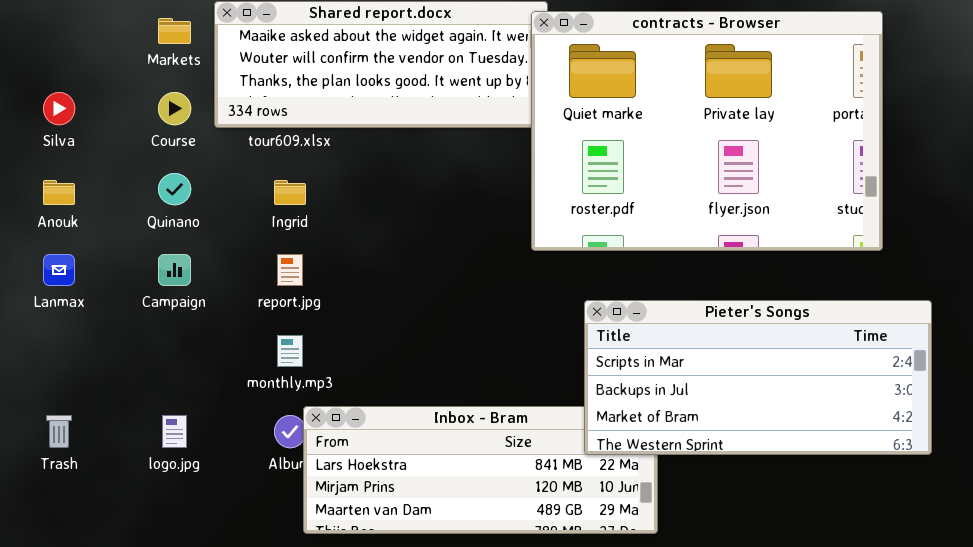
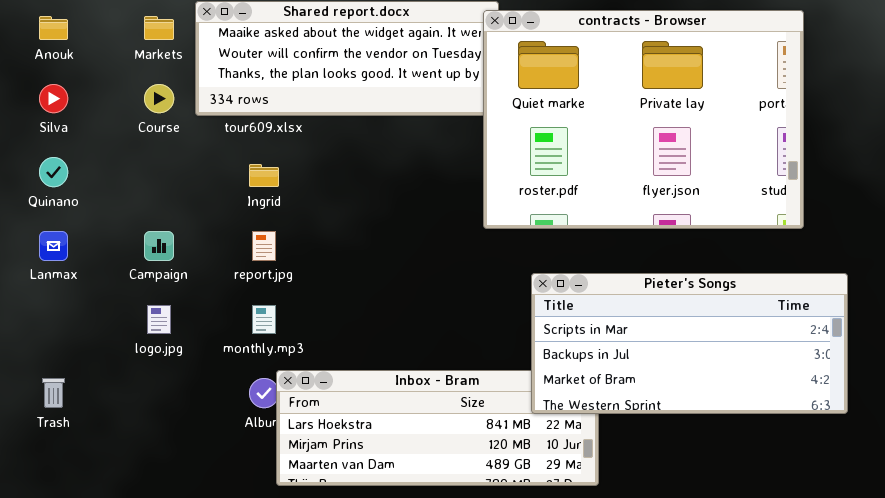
Quinano: [158,173,191,205] -> [39,157,68,187], moved
Anouk: [43,180,75,205] -> [39,16,68,40], moved
logo.jpg: [162,415,187,448] -> [147,305,171,334], moved

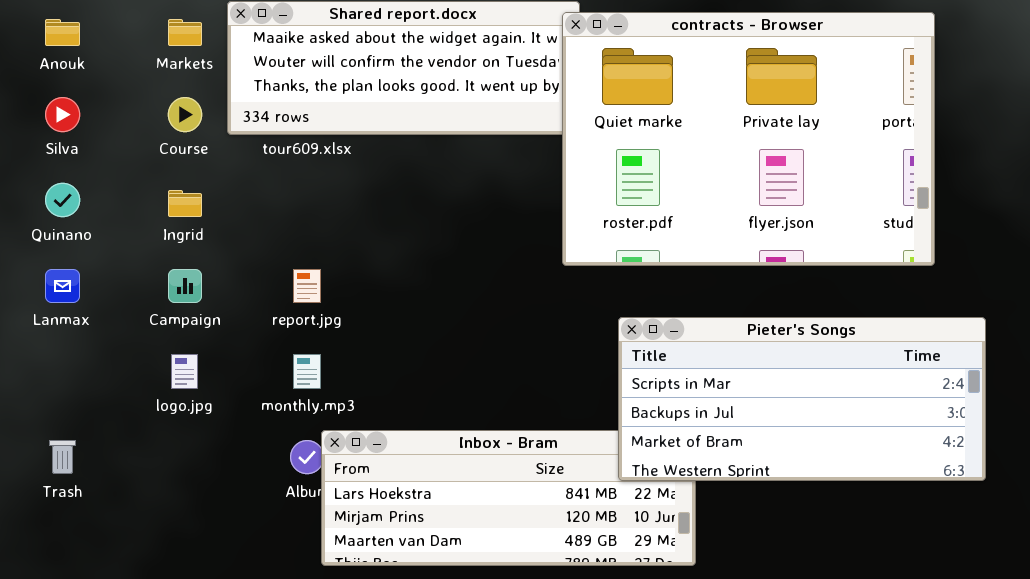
Ingrid: [249,164,279,187] -> [168,190,202,217], moved

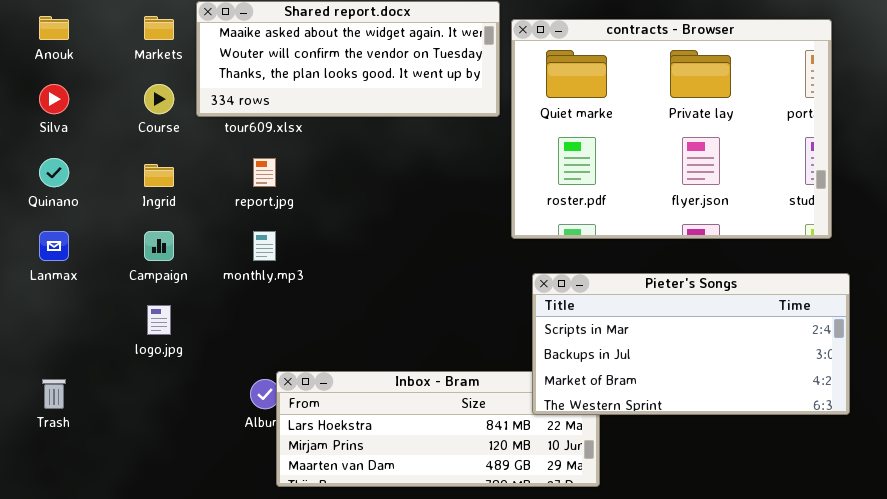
contracts - Browser: [562,12,935,266] -> [511,19,832,239], moved
report.jpg: [293,269,321,303] -> [253,158,276,187], moved
monthly.mp3: [293,354,321,389] -> [253,231,276,261], moved

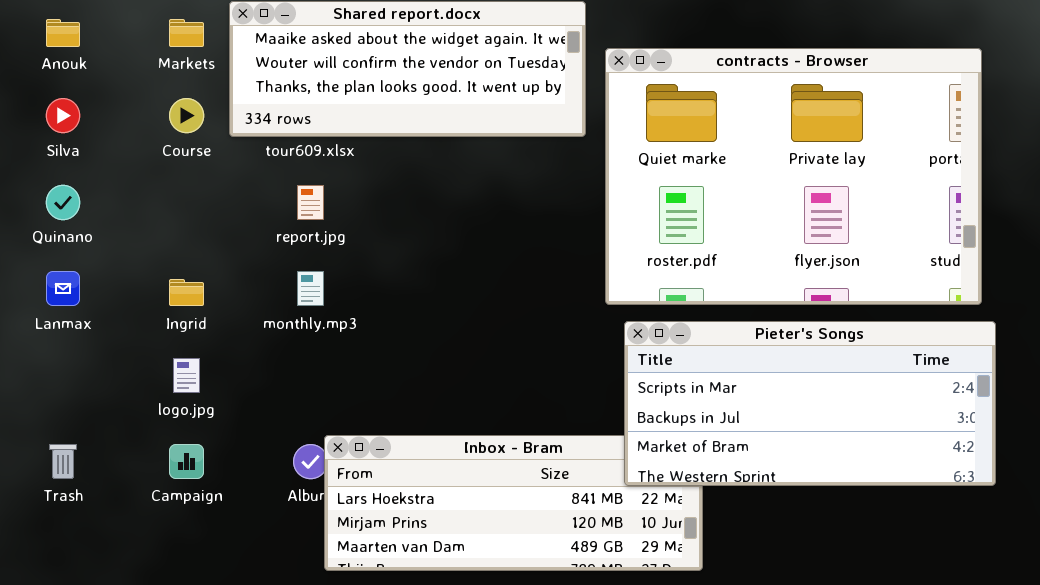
contracts - Browser: [511,19,832,239] -> [605,48,982,305], moved
Ingrid: [144,164,174,187] -> [169,279,204,306], moved
Campaign: [144,231,174,261] -> [169,444,204,479], moved

